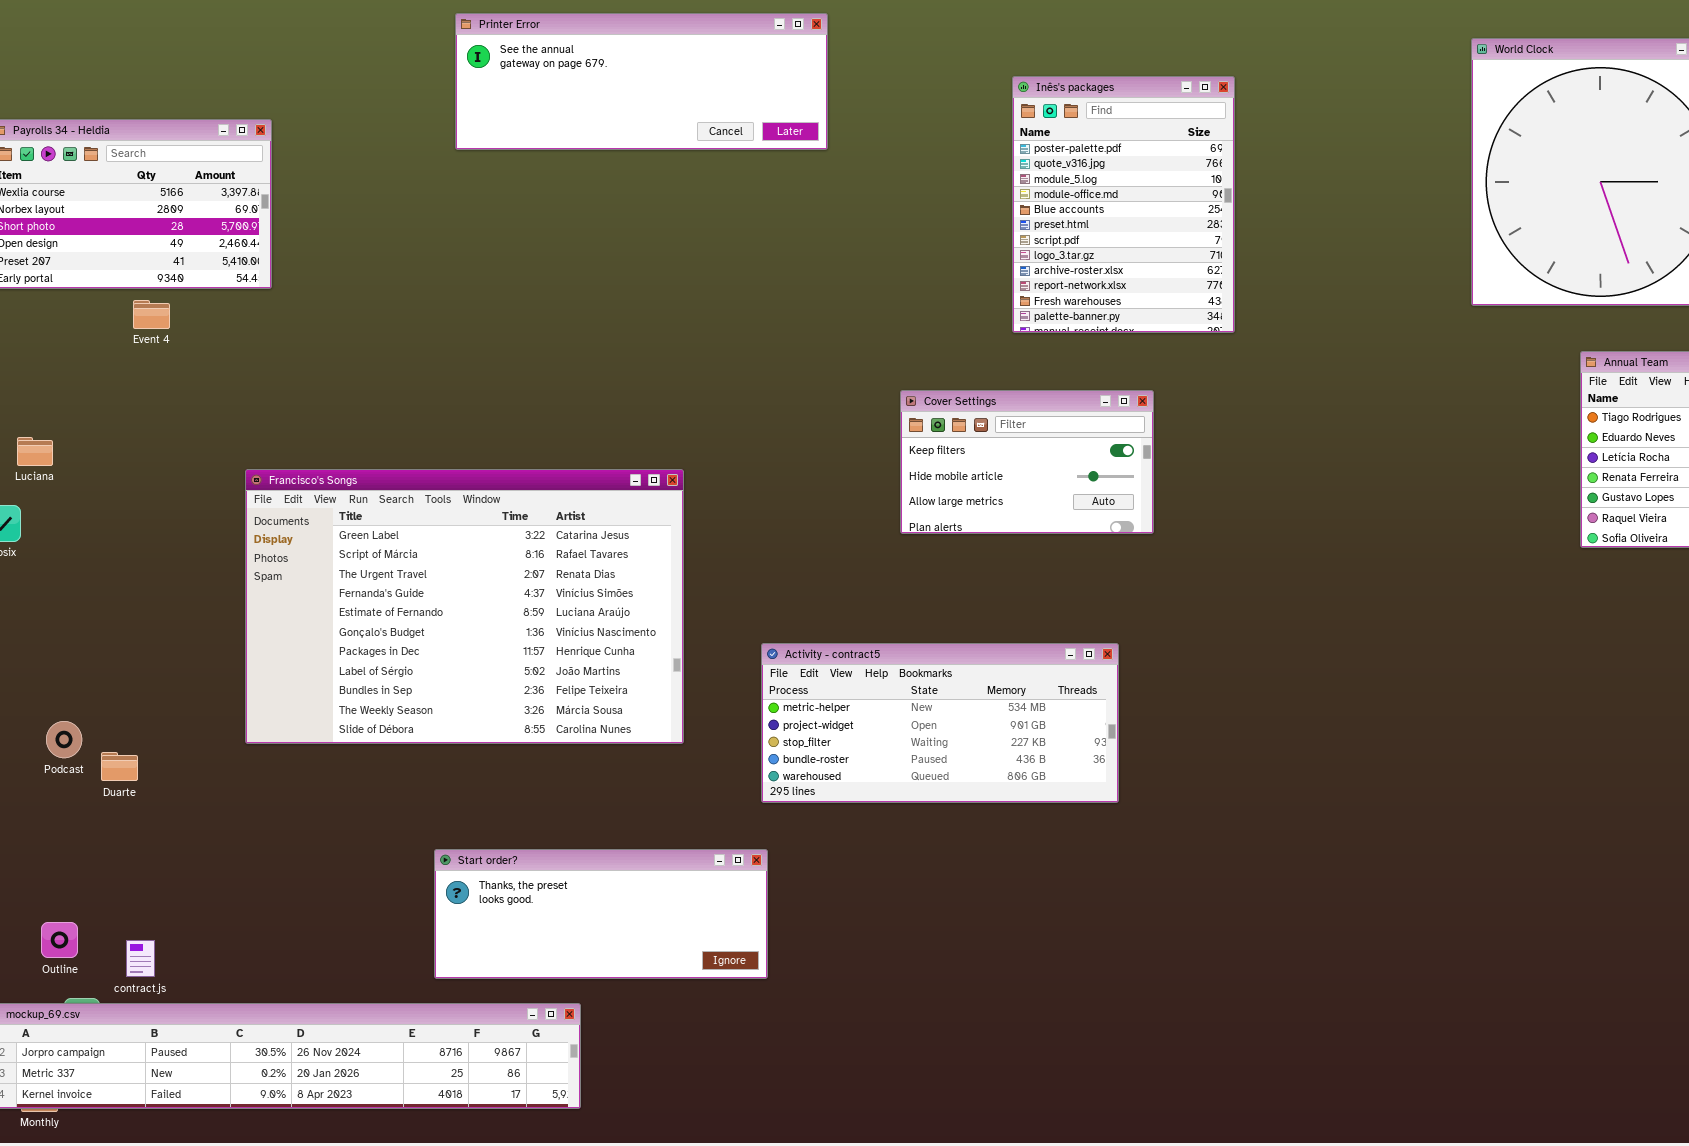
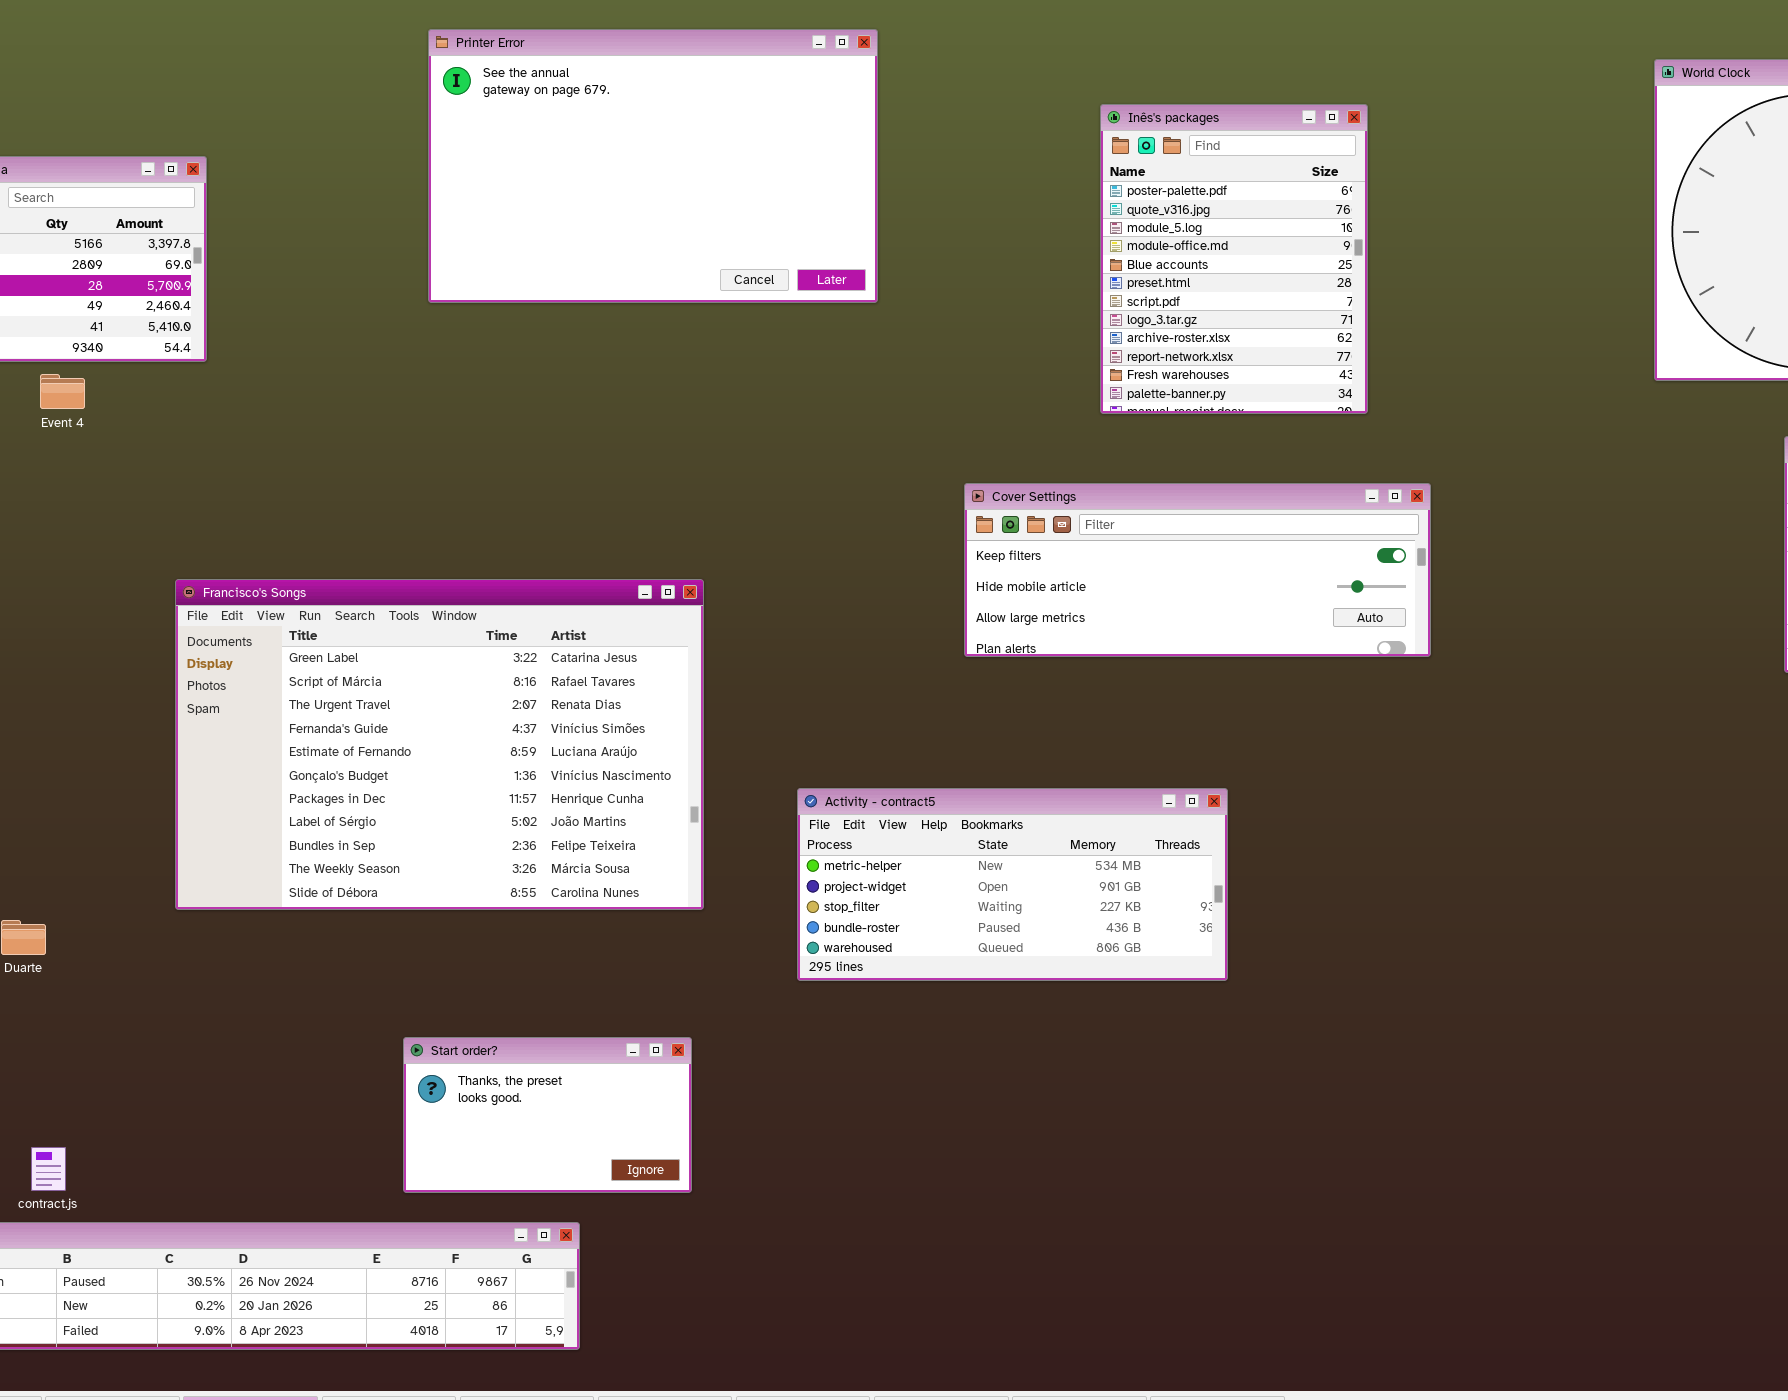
Printer Error: [455,13,828,150] -> [428,29,878,303], resized
Cover Settings: [900,390,1154,534] -> [964,483,1431,657], resized
Start order?: [434,849,768,979] -> [403,1037,692,1193], resized

